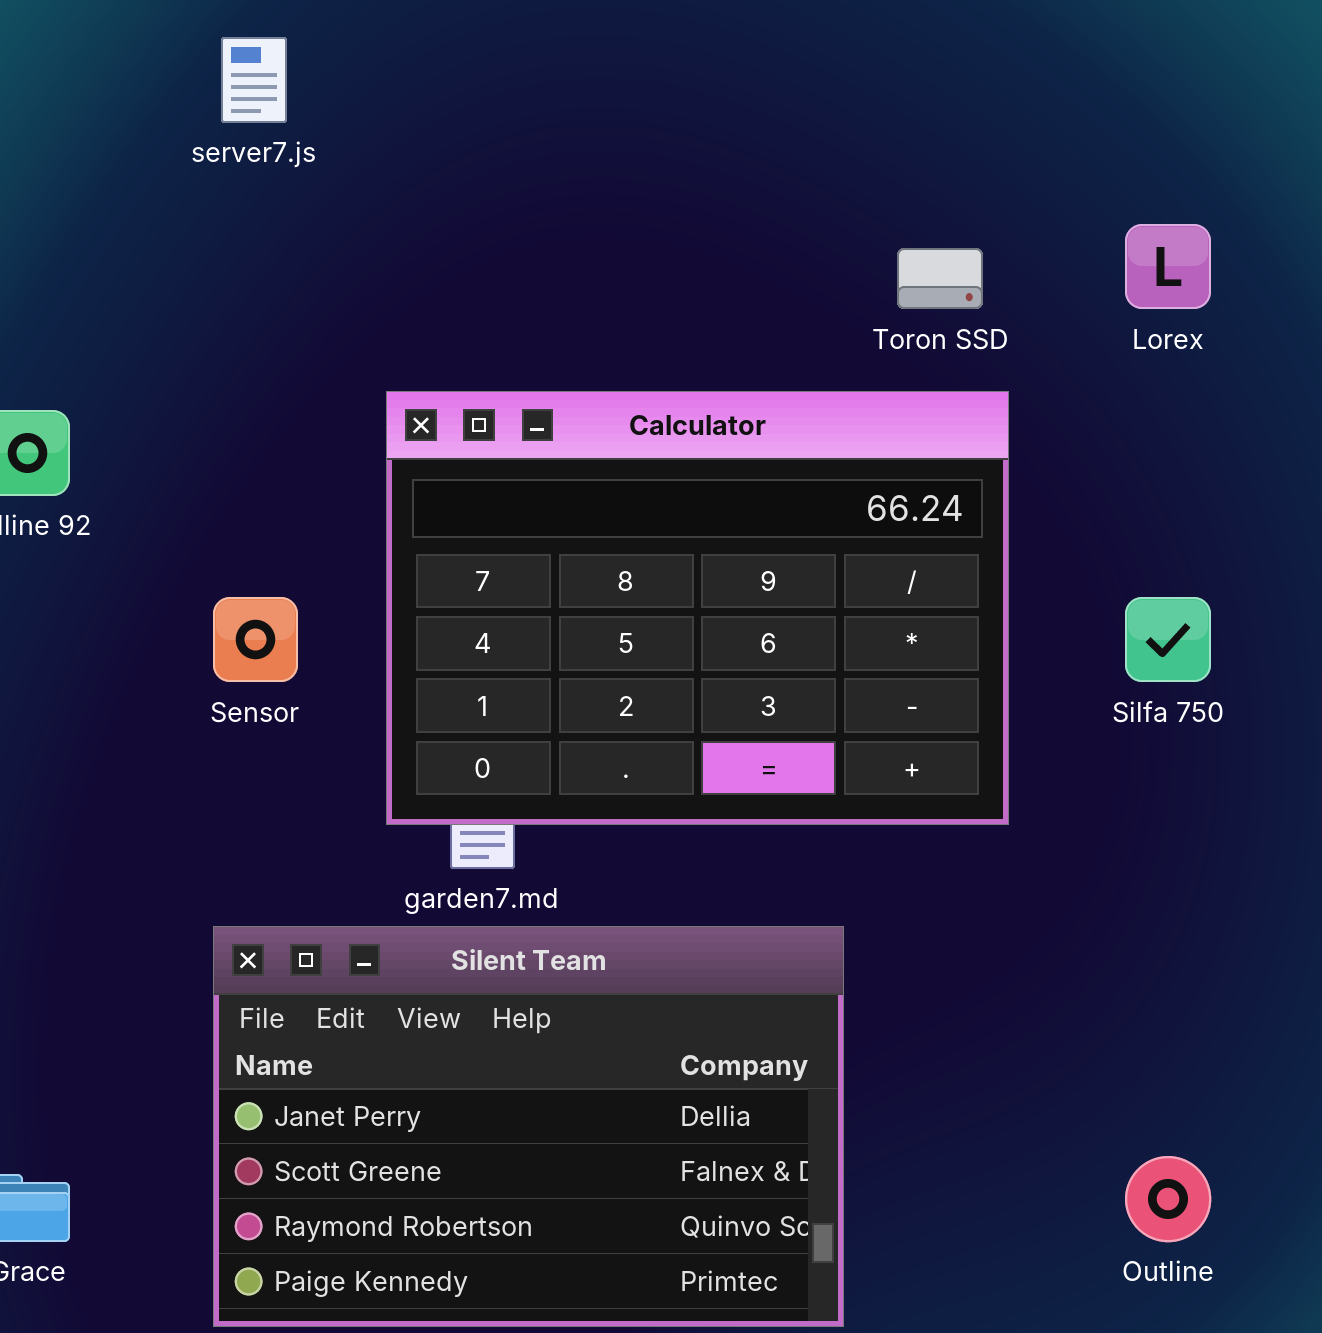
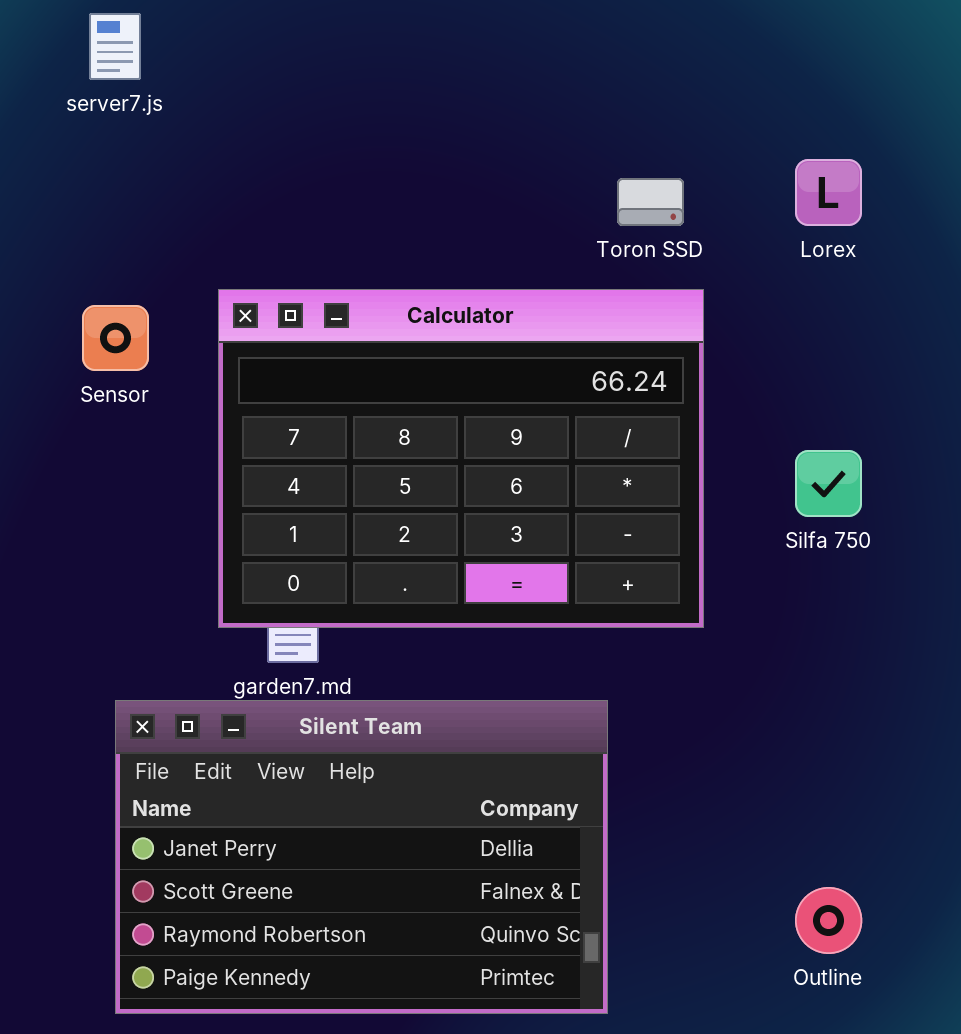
Sensor: [213,597,298,682] -> [82,305,149,371], moved
Silent Team: [213,926,844,1327] -> [115,700,608,1014], moved

